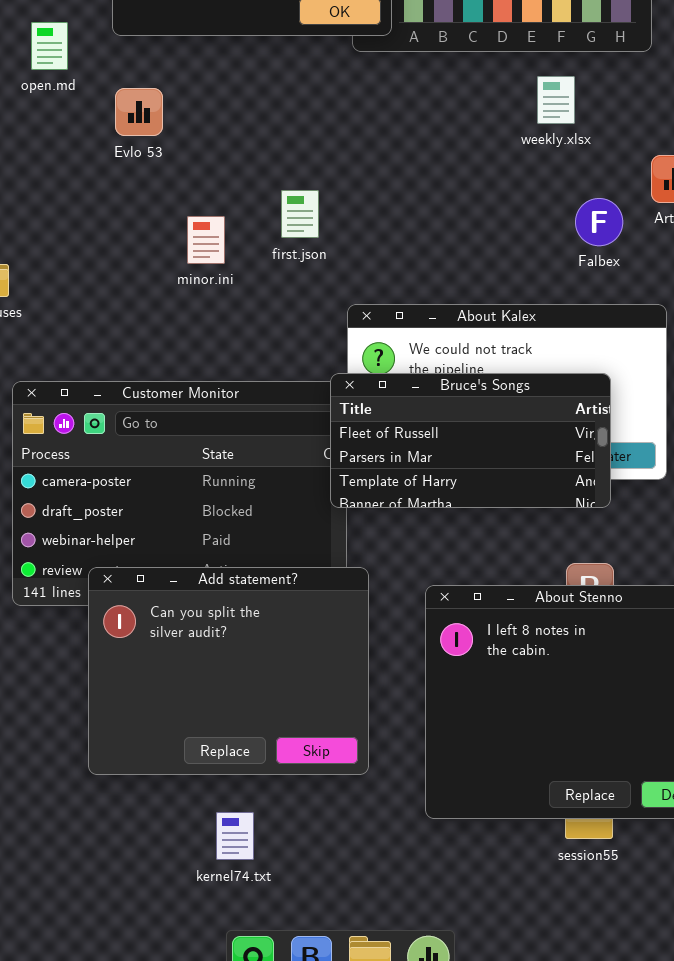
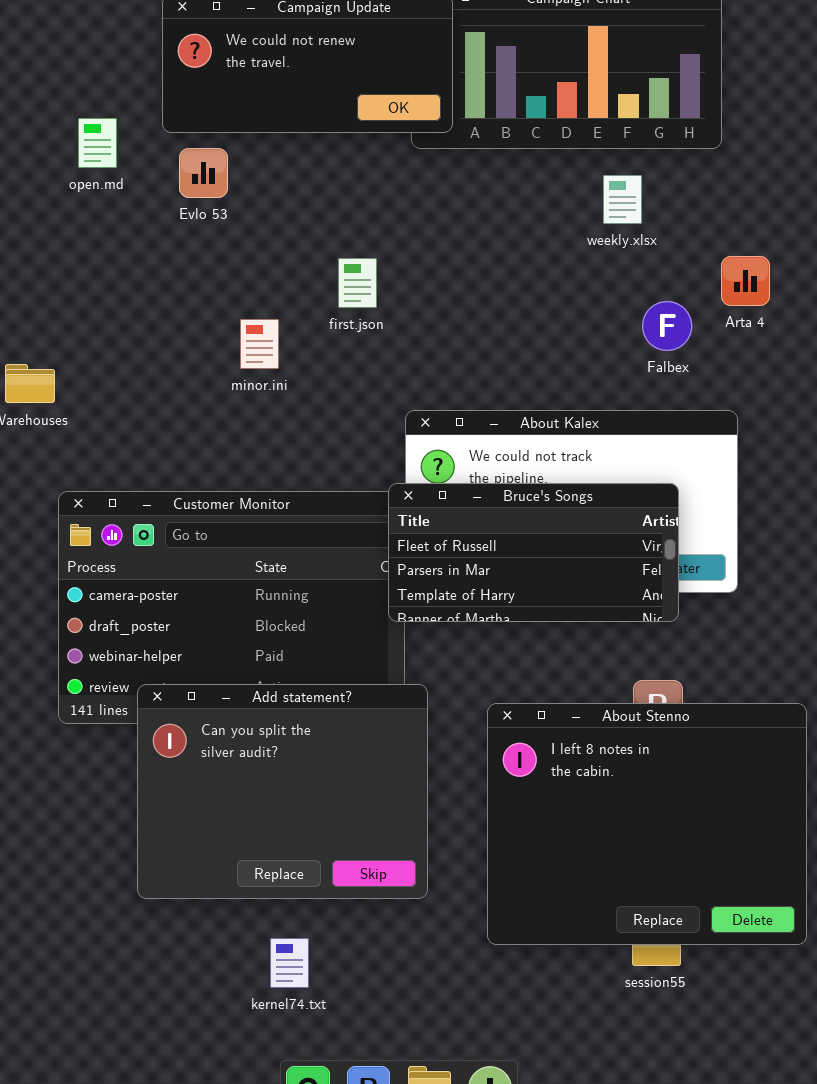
Evlo 53: [115,88,163,136] -> [179,148,228,198], moved
first.json: [281,190,319,238] -> [338,258,377,308], moved

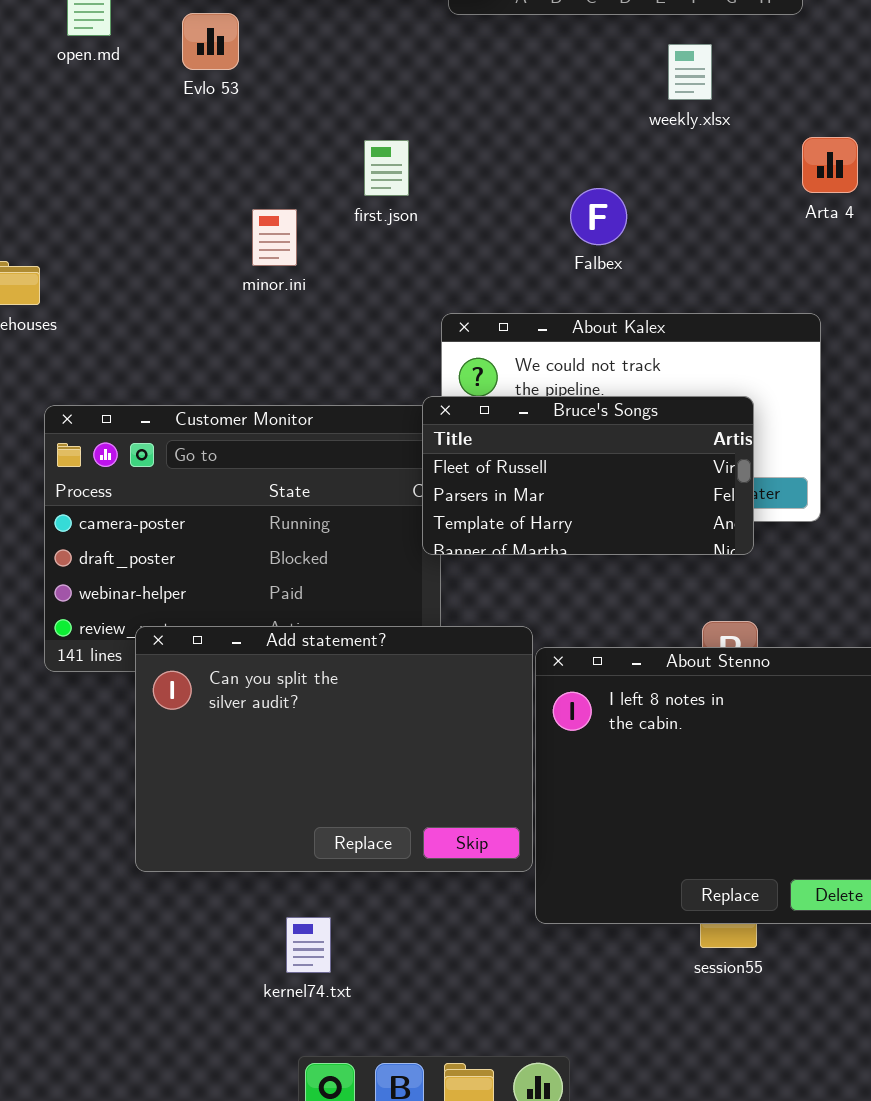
Falbex: [642,301,692,351] -> [570,188,627,245], moved
Add statement?: [137,684,428,899] -> [135,626,533,872], resized

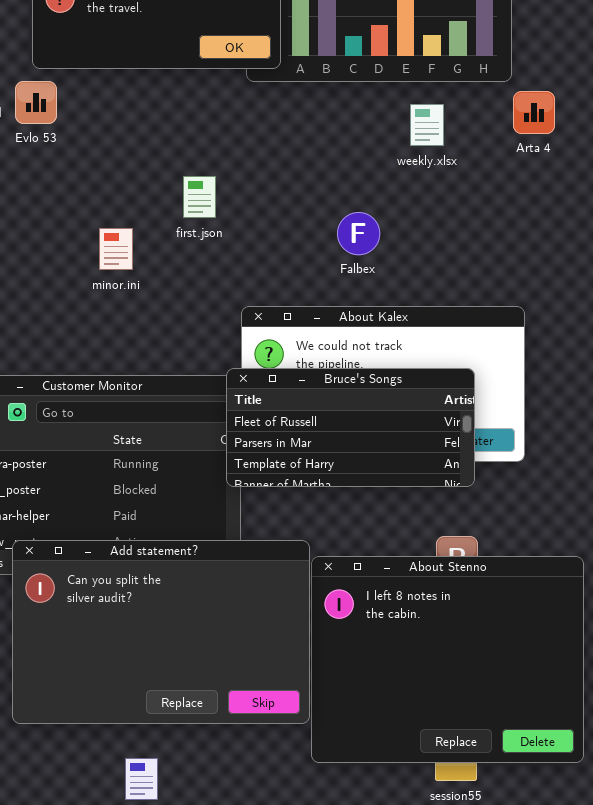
Evlo 53: [182,13,239,70] -> [15,81,57,124], moved
Arta 4: [802,137,858,193] -> [513,91,555,134], moved

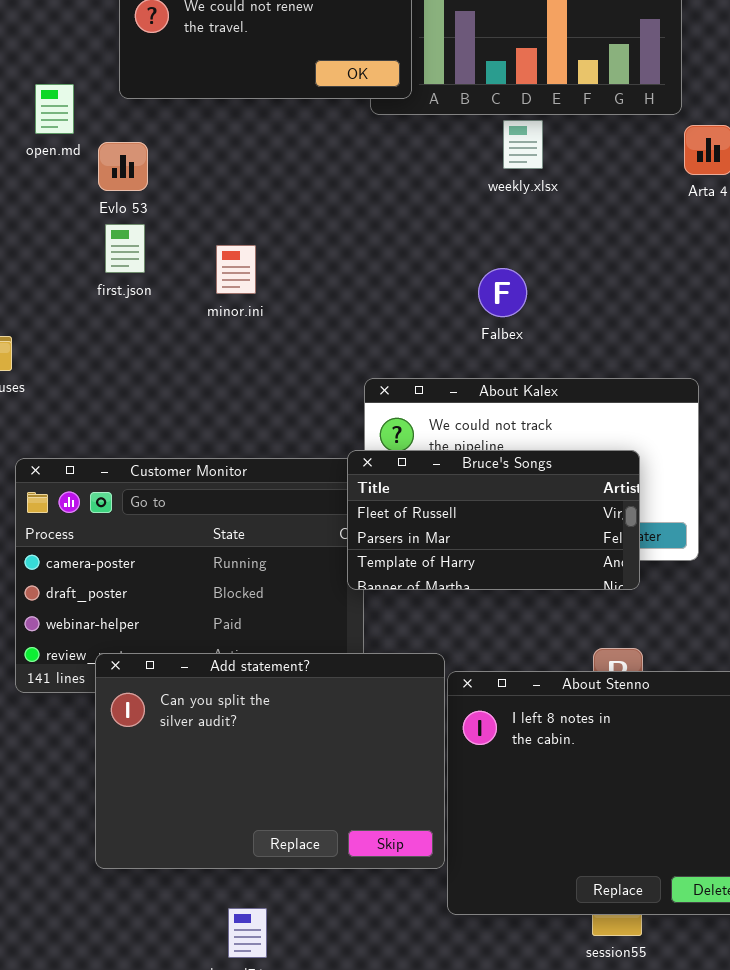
Evlo 53: [15,81,57,124] -> [98,142,148,191], moved
weekly.xlsx: [410,104,444,146] -> [503,120,543,169], moved
first.json: [183,176,216,218] -> [105,224,145,273], moved
minor.ini: [99,228,133,270] -> [216,245,256,294], moved

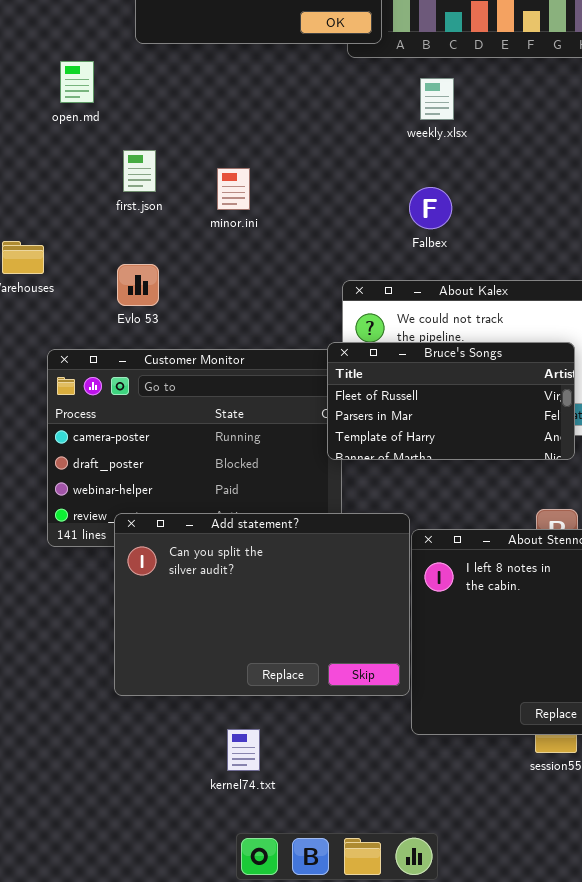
open.md: [35,84,74,134] -> [60,61,94,103], moved
weekly.xlsx: [503,120,543,169] -> [420,78,454,120], moved
Evlo 53: [98,142,148,191] -> [117,264,159,306], moved
Falbex: [478,268,527,317] -> [409,187,452,229], moved

